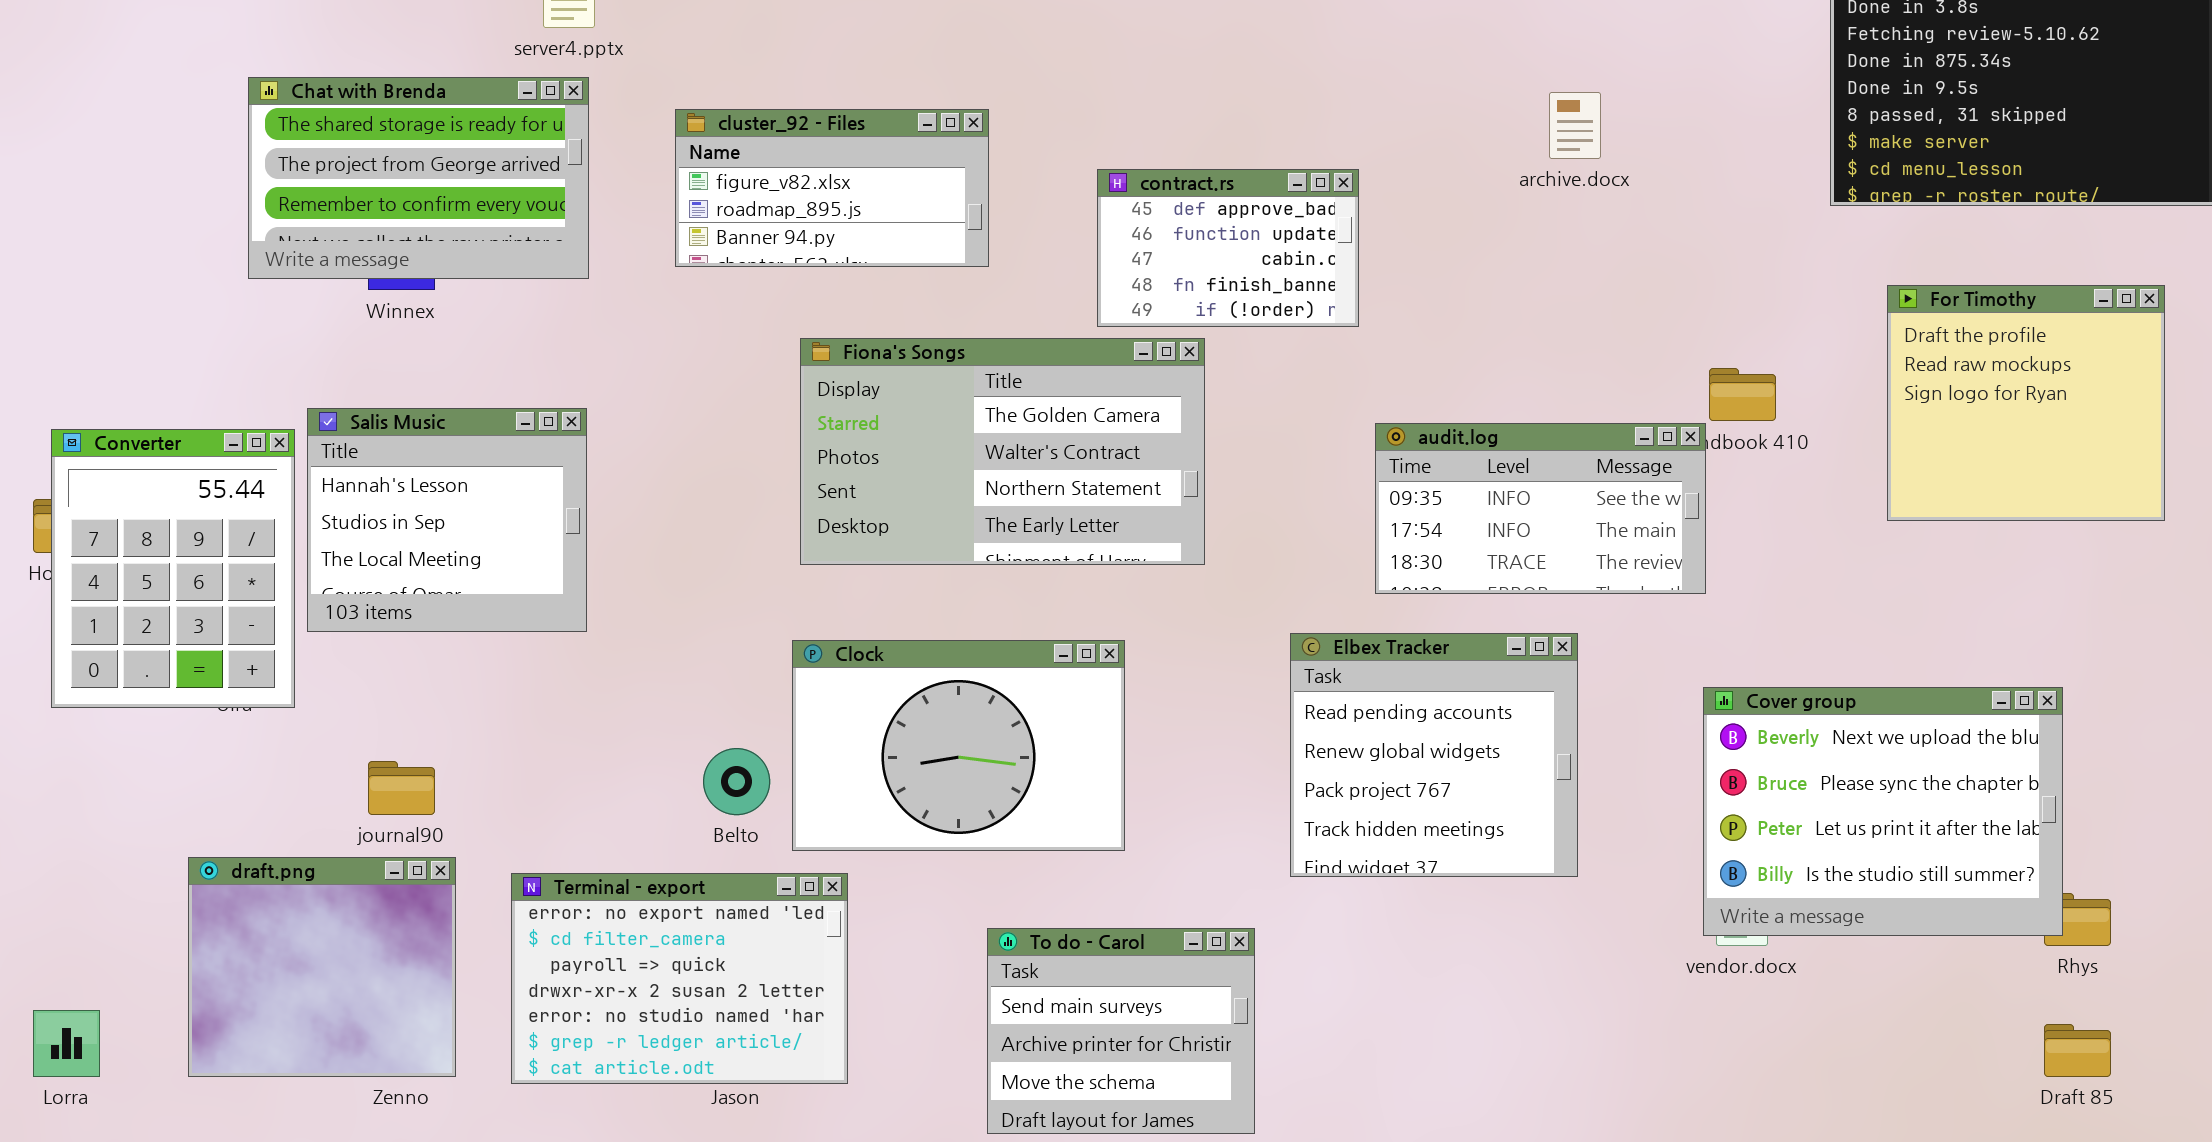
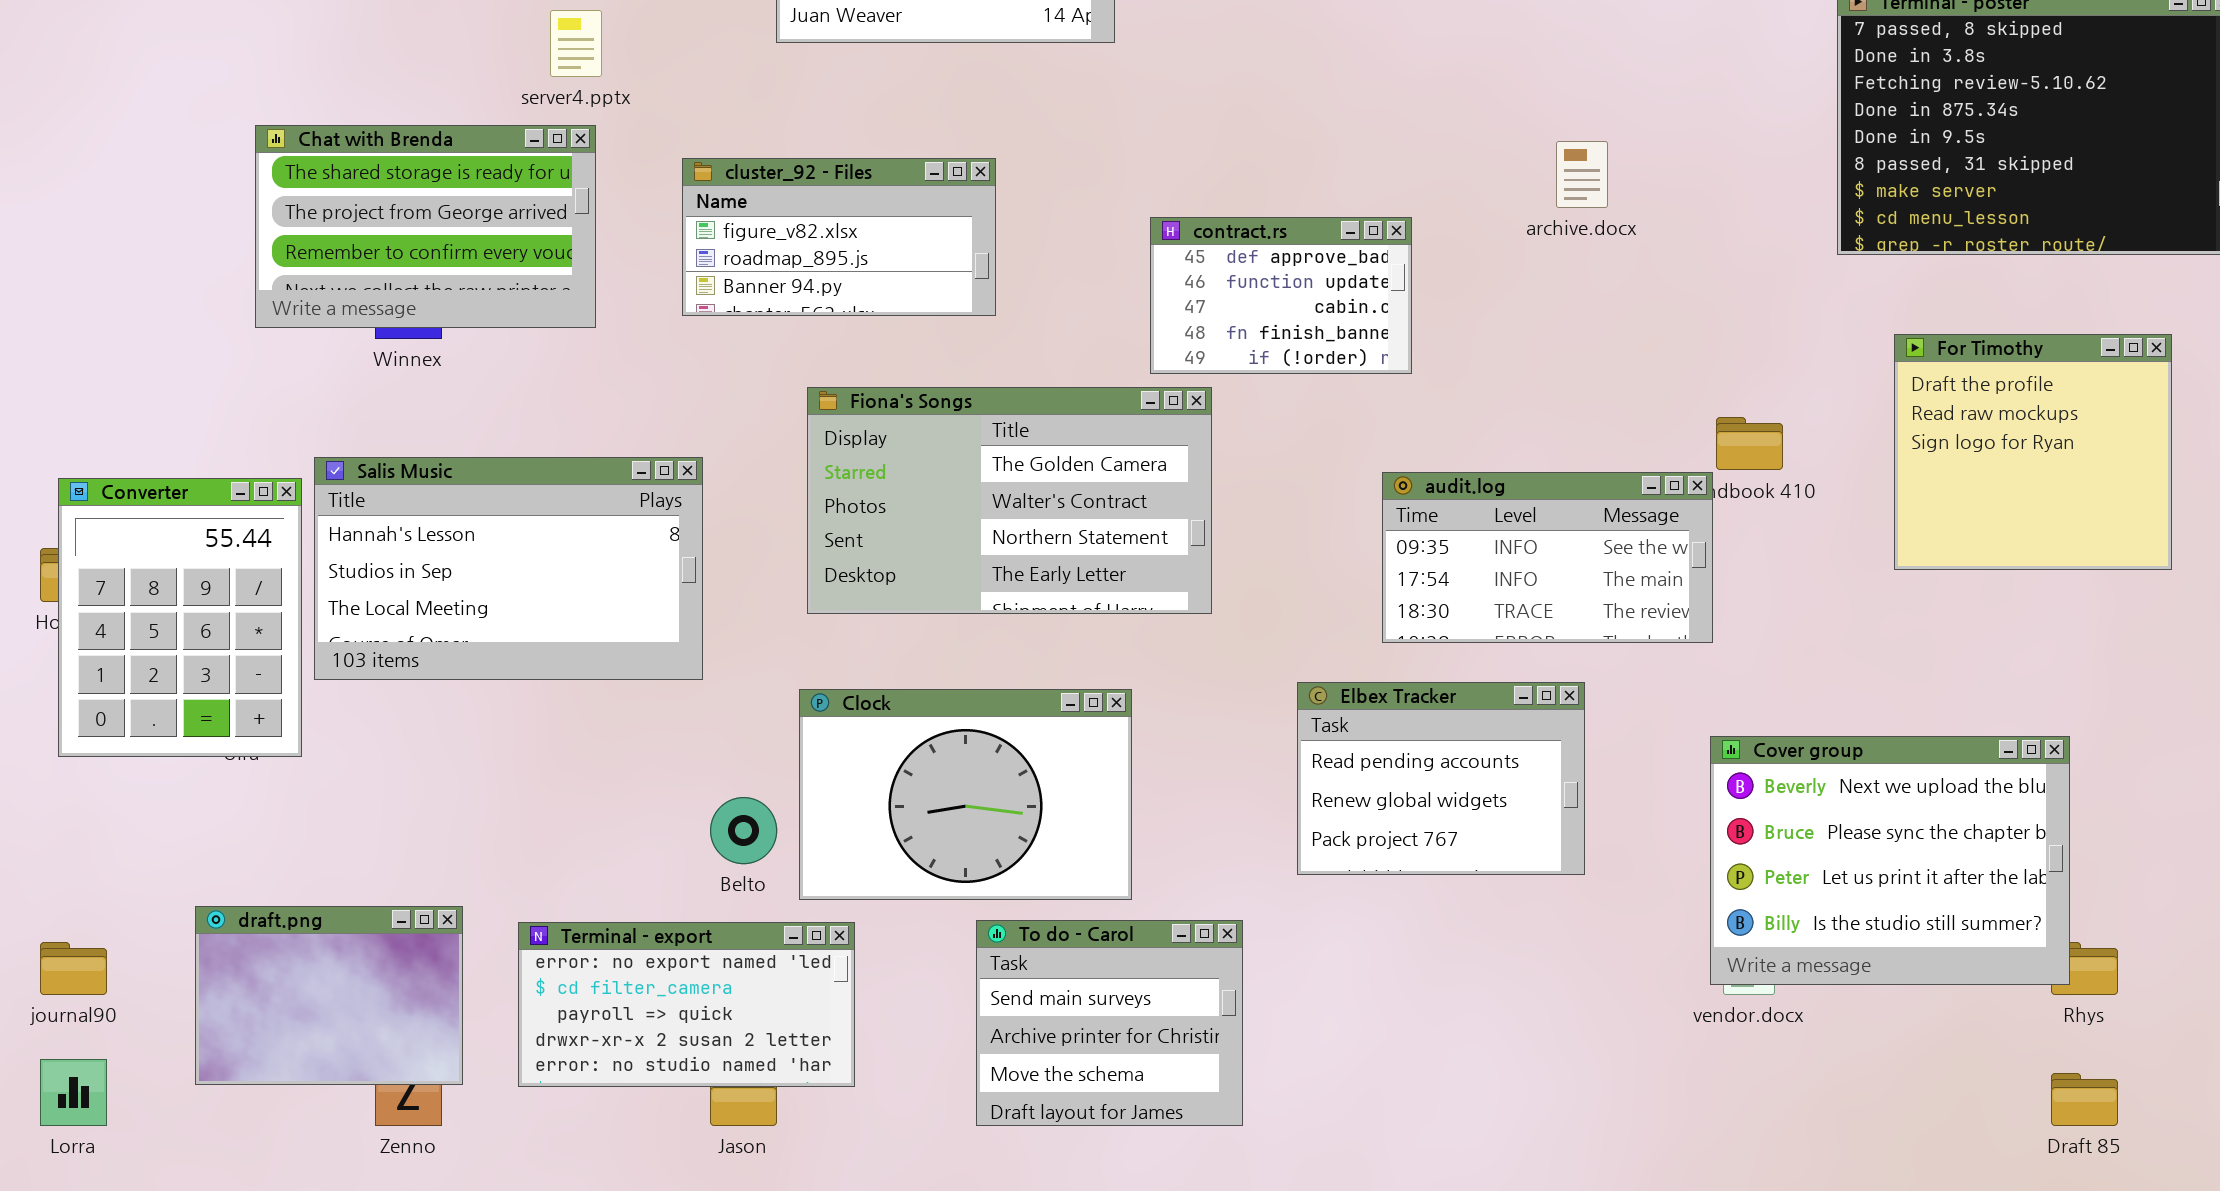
contract.rs: [1097,169,1359,327] -> [1150,217,1412,374], moved
Salis Music: [307,408,587,632] -> [314,457,703,680], resized
Elbex Tracker: [1290,633,1578,877] -> [1297,682,1585,875], resized
journal90: [368,761,435,815] -> [40,942,107,995], moved
draft.png: [188,857,456,1077] -> [195,906,463,1085], resized
Terminal - export: [511,873,848,1084] -> [518,922,855,1087], resized
To do - Carol: [987,928,1255,1134] -> [976,920,1243,1126], moved

